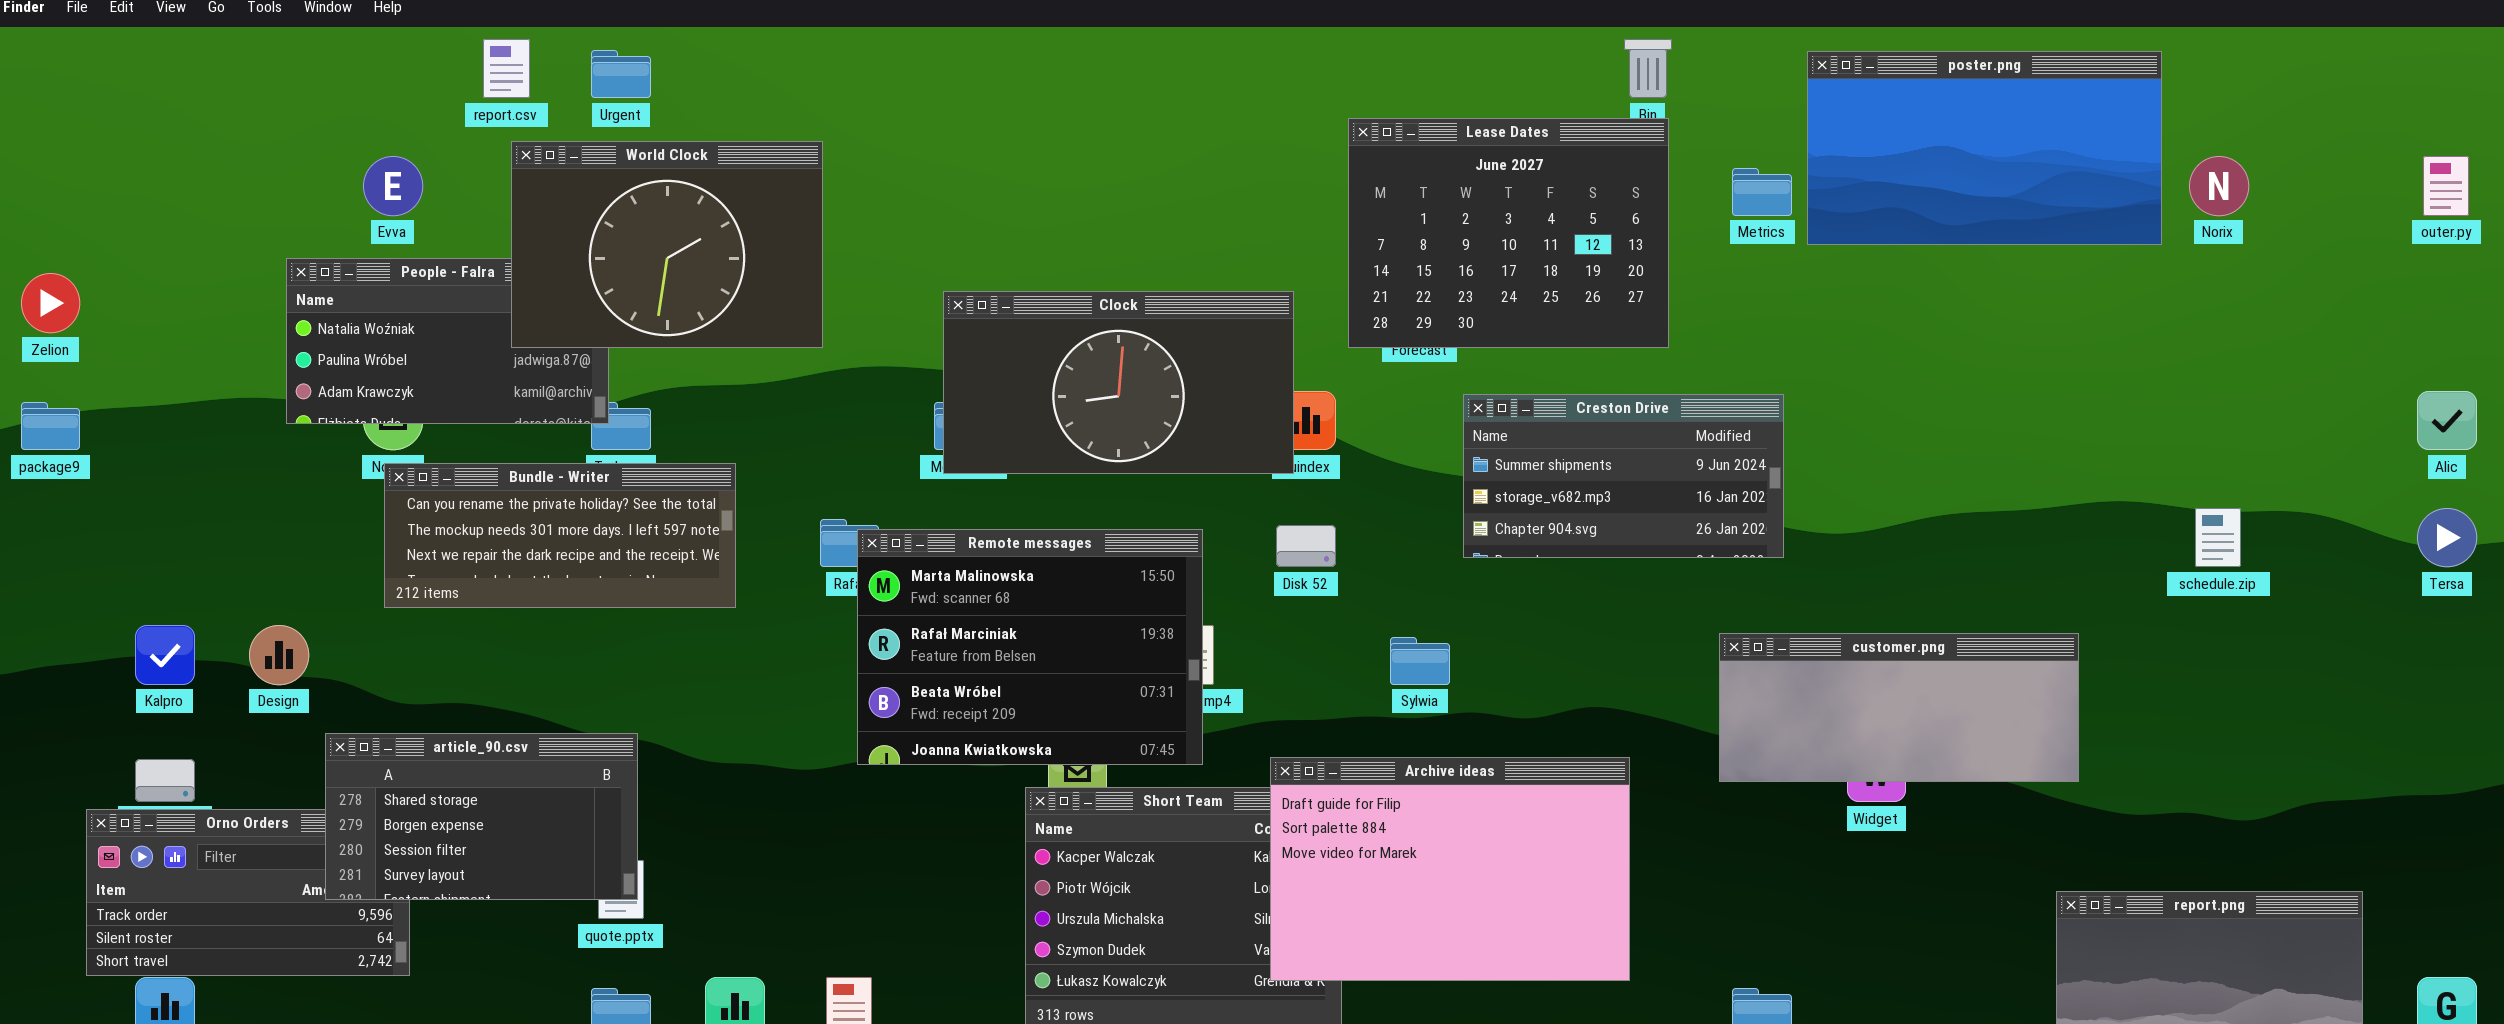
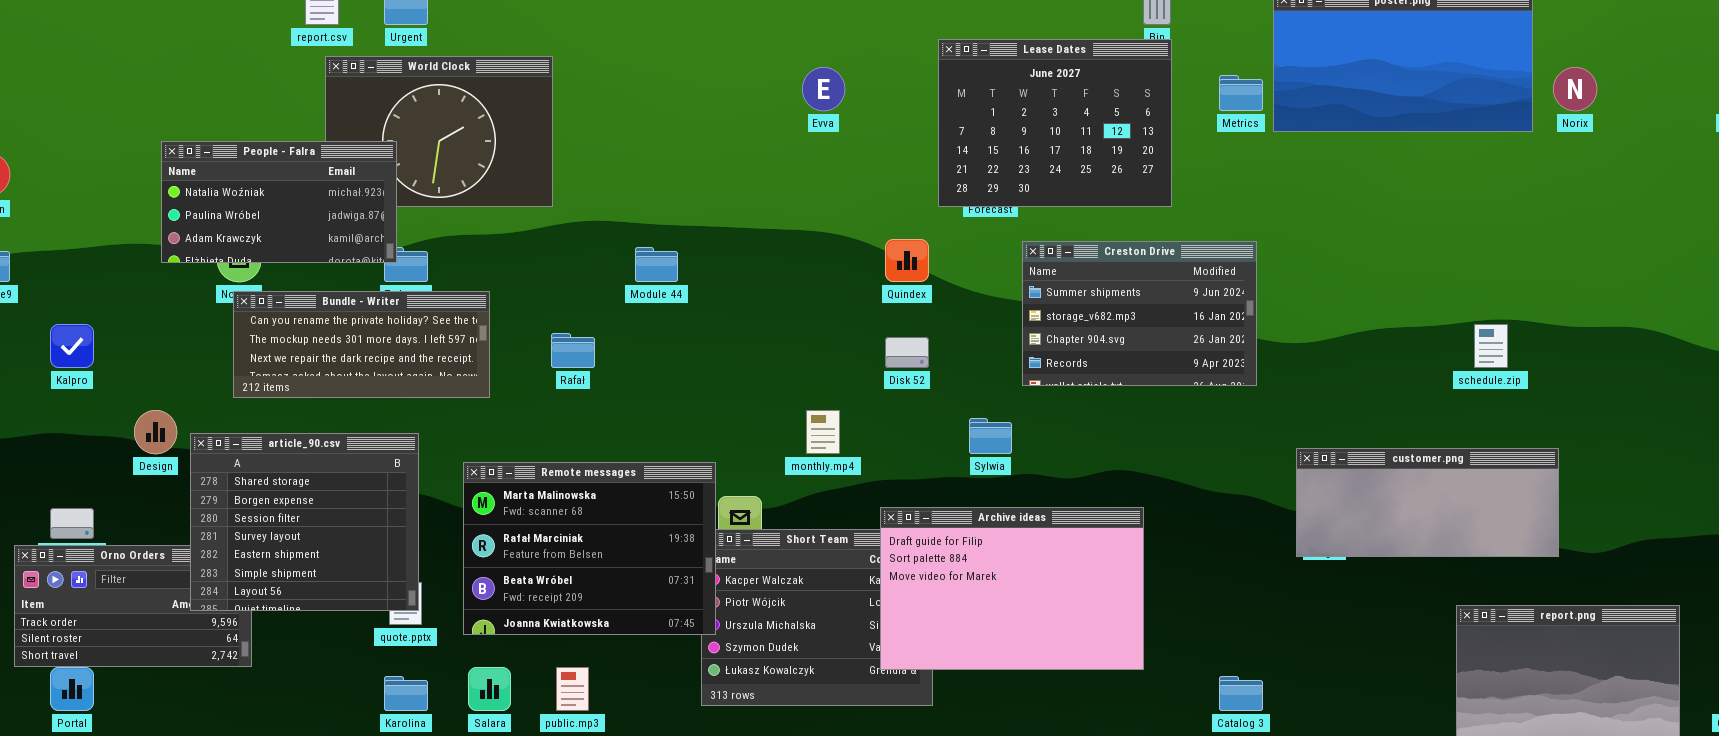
Evva: [363,156,423,216] -> [802,67,845,111], moved
People - Falra: [286,258,609,424] -> [161,141,397,263], raised
Clock: [943,291,1294,474] -> none, closed
Creston Drive: [1463,394,1784,558] -> [1022,241,1257,386], resized
schedule.zip: [2195,508,2241,567] -> [1474,324,1508,368], moved
Remote messages: [857,529,1203,765] -> [463,462,716,635], moved
Kalpro: [135,625,195,685] -> [50,324,94,368], moved
customer.png: [1719,633,2079,782] -> [1296,448,1559,557], moved
article_90.csv: [325,733,638,900] -> [190,433,419,611], resized

